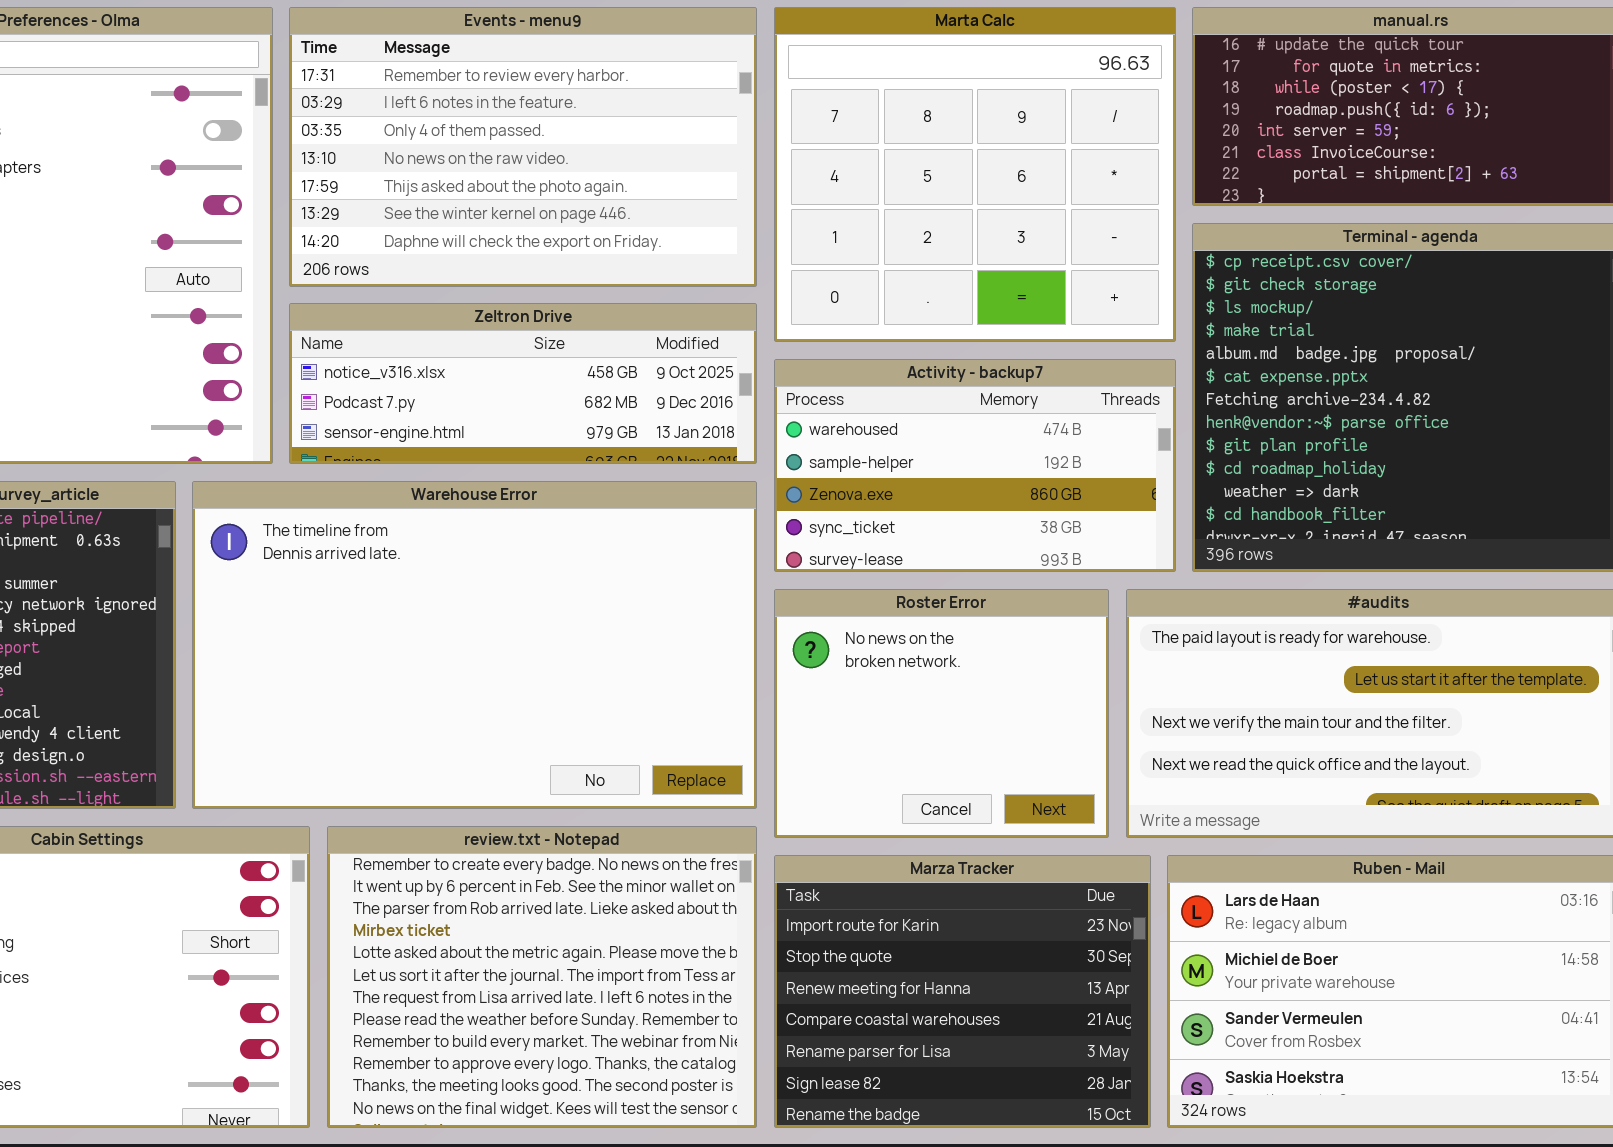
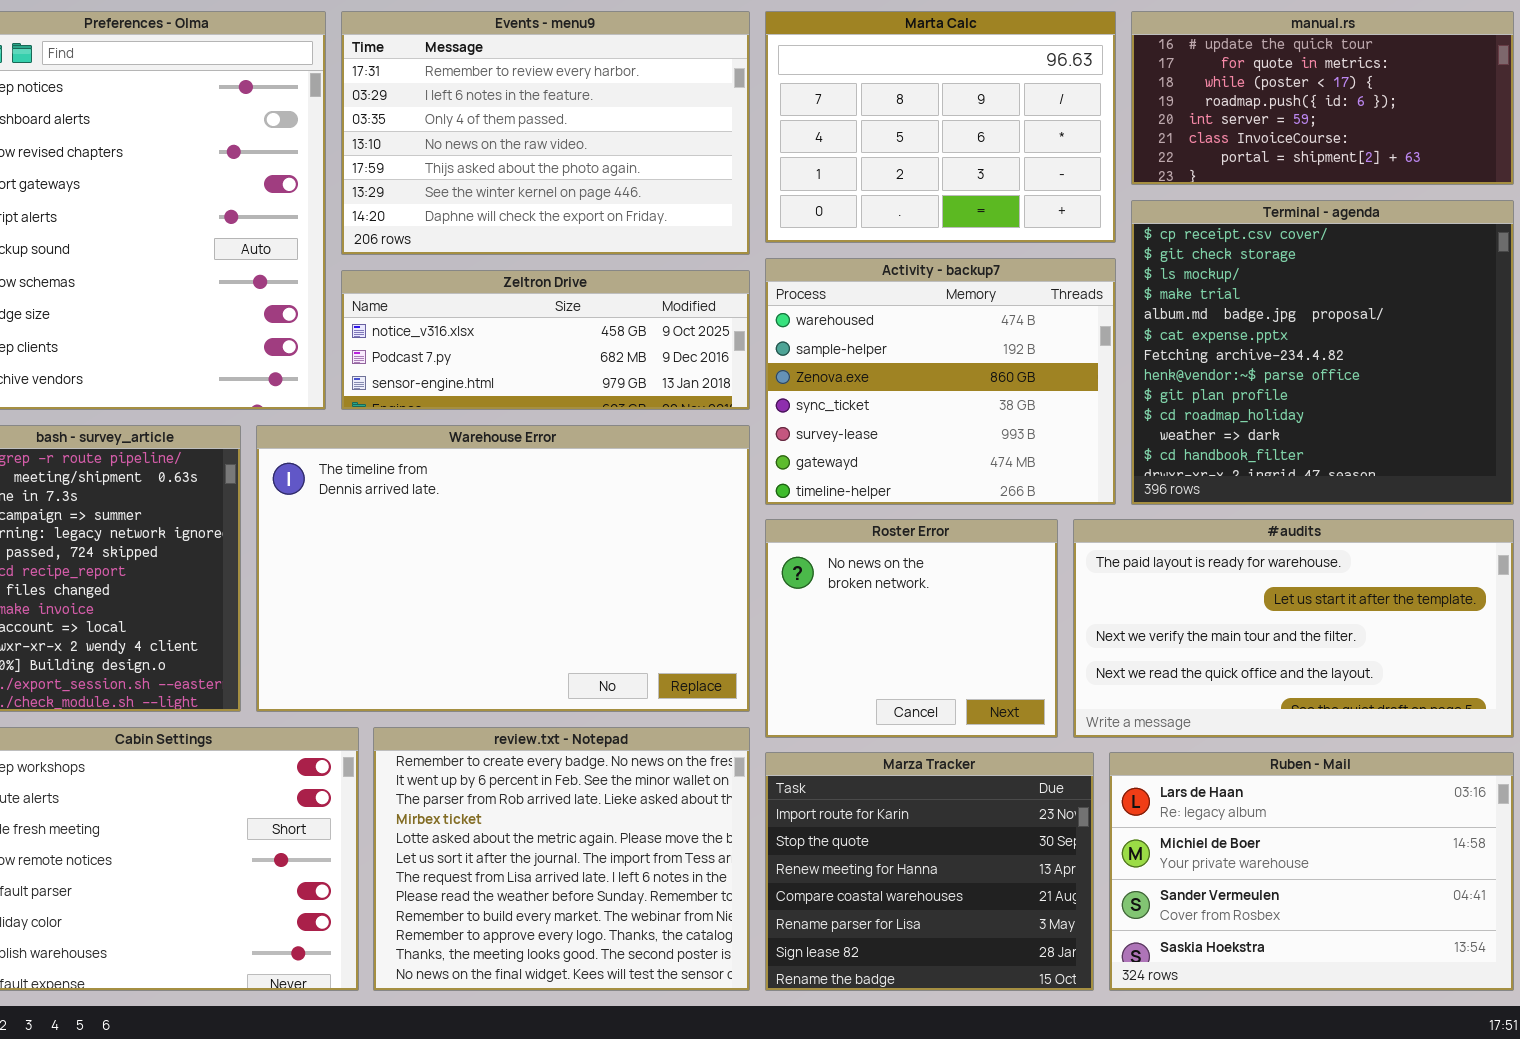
Marta Calc: [774,7,1176,342] -> [765,11,1116,243], resized
Activity - backup7: [774,359,1176,572] -> [765,258,1116,505], resized

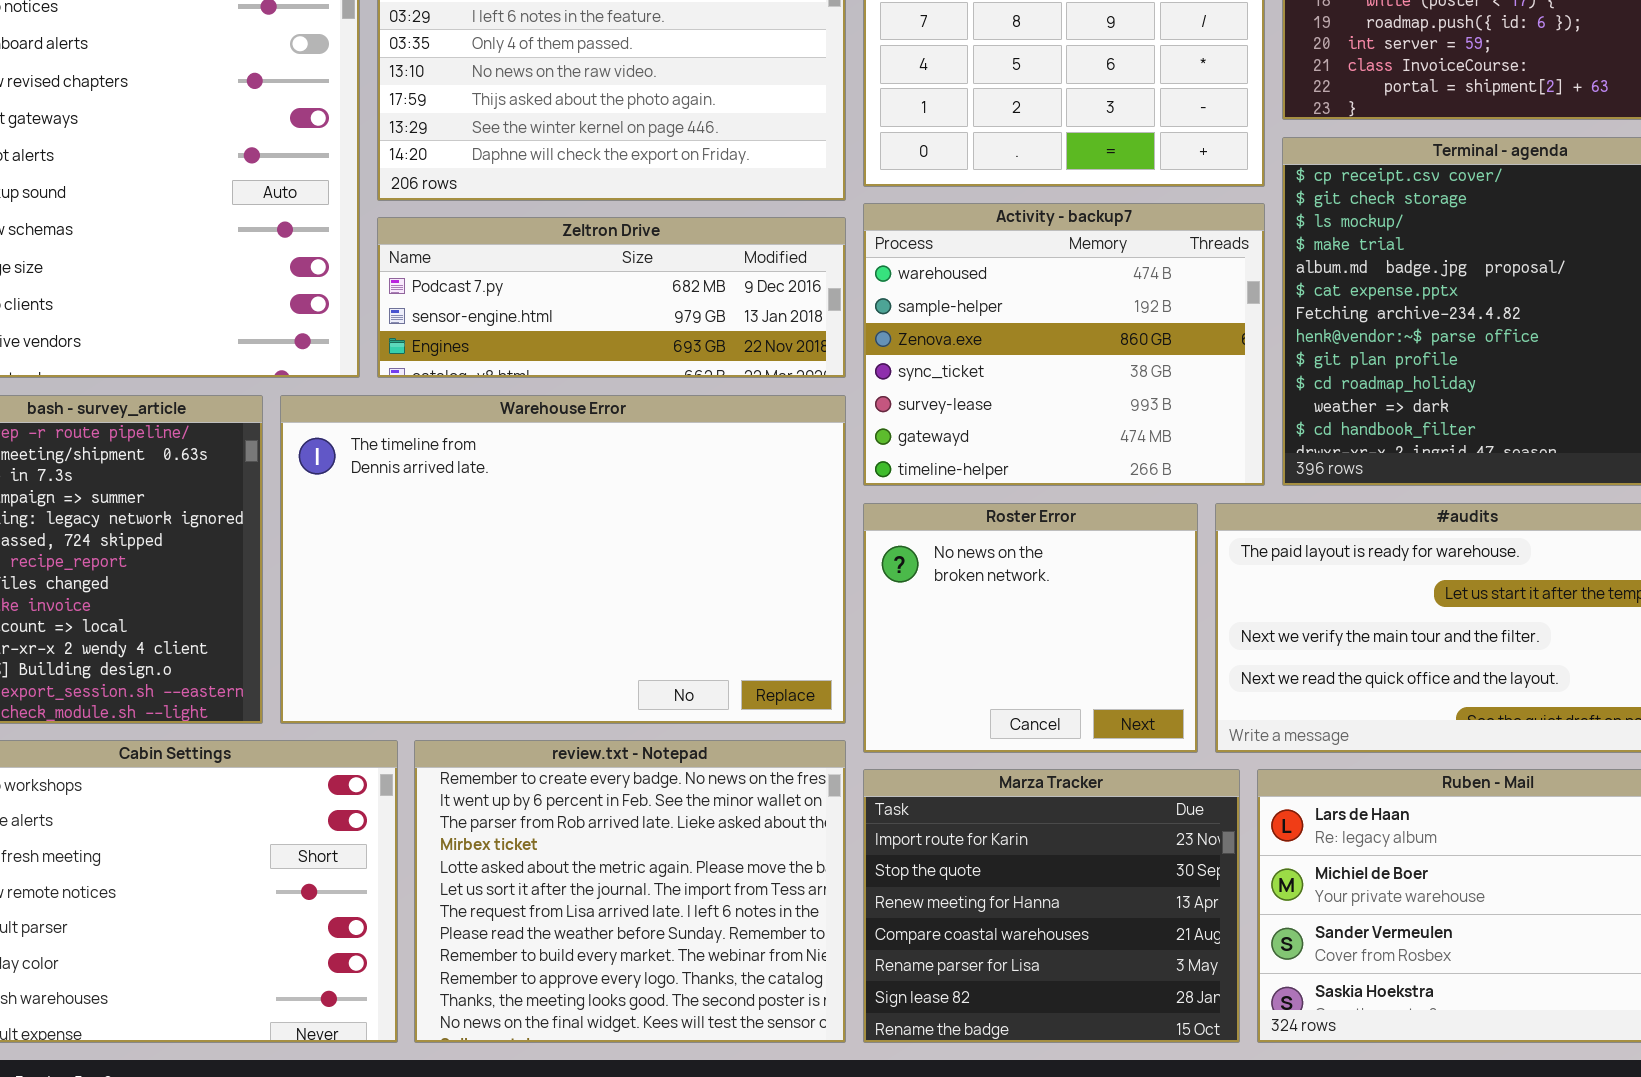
Zeltron Drive: [341,270,750,410] -> [377,217,846,378], scrolled down 1 row

